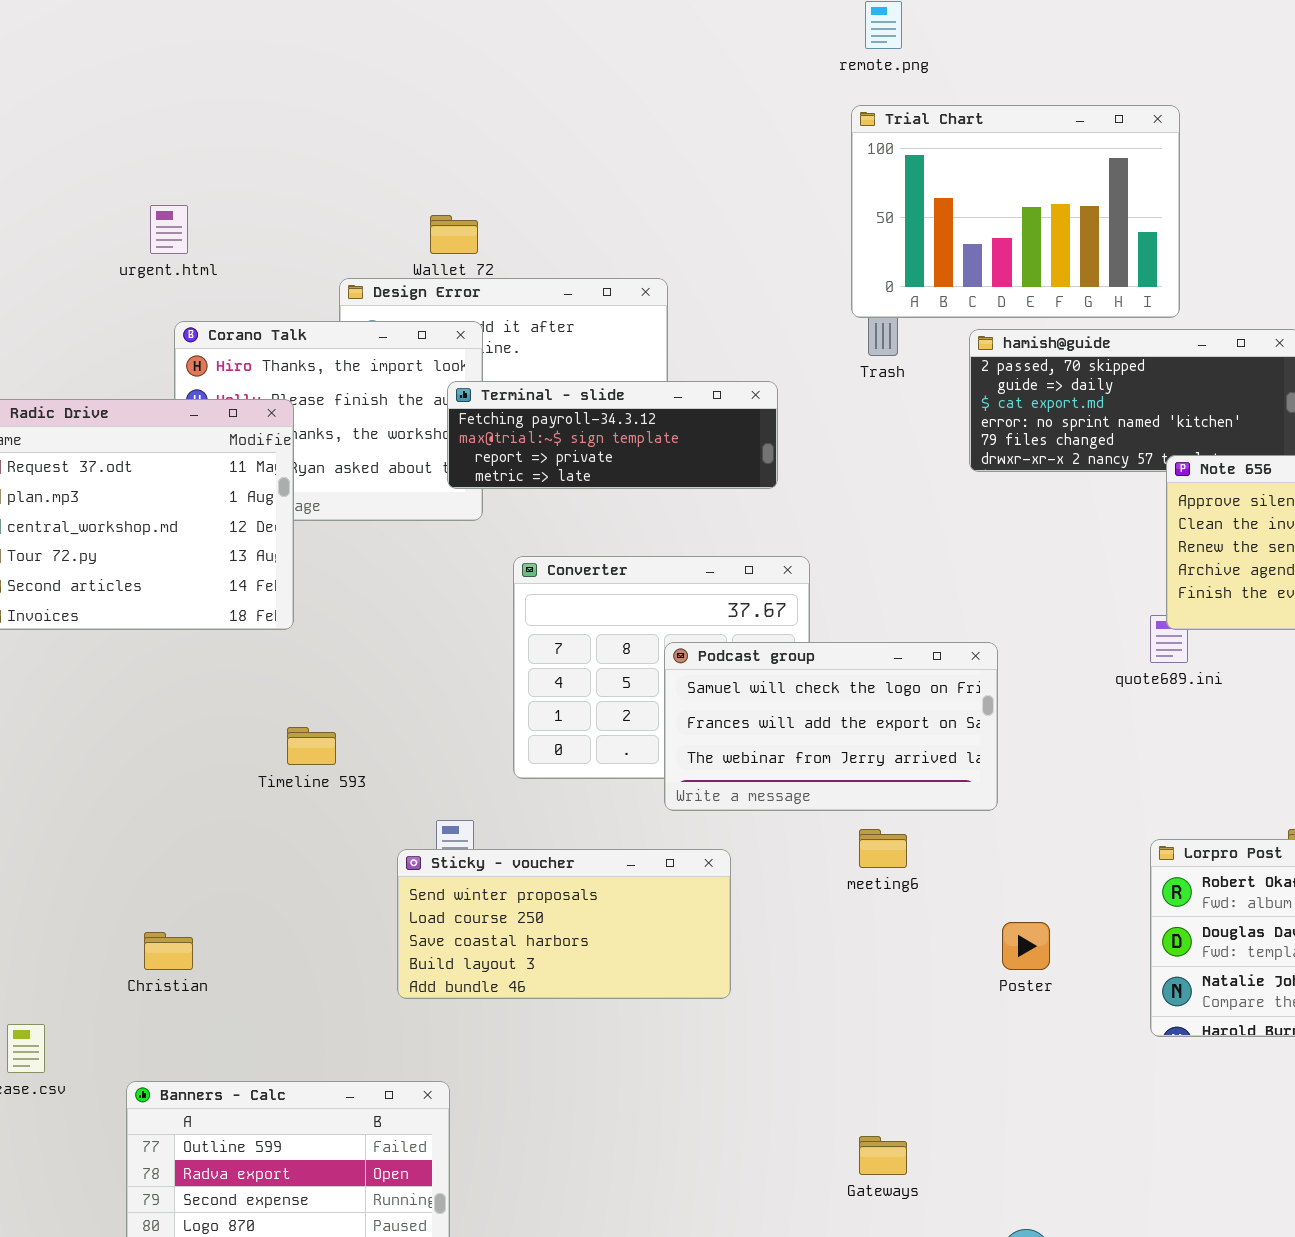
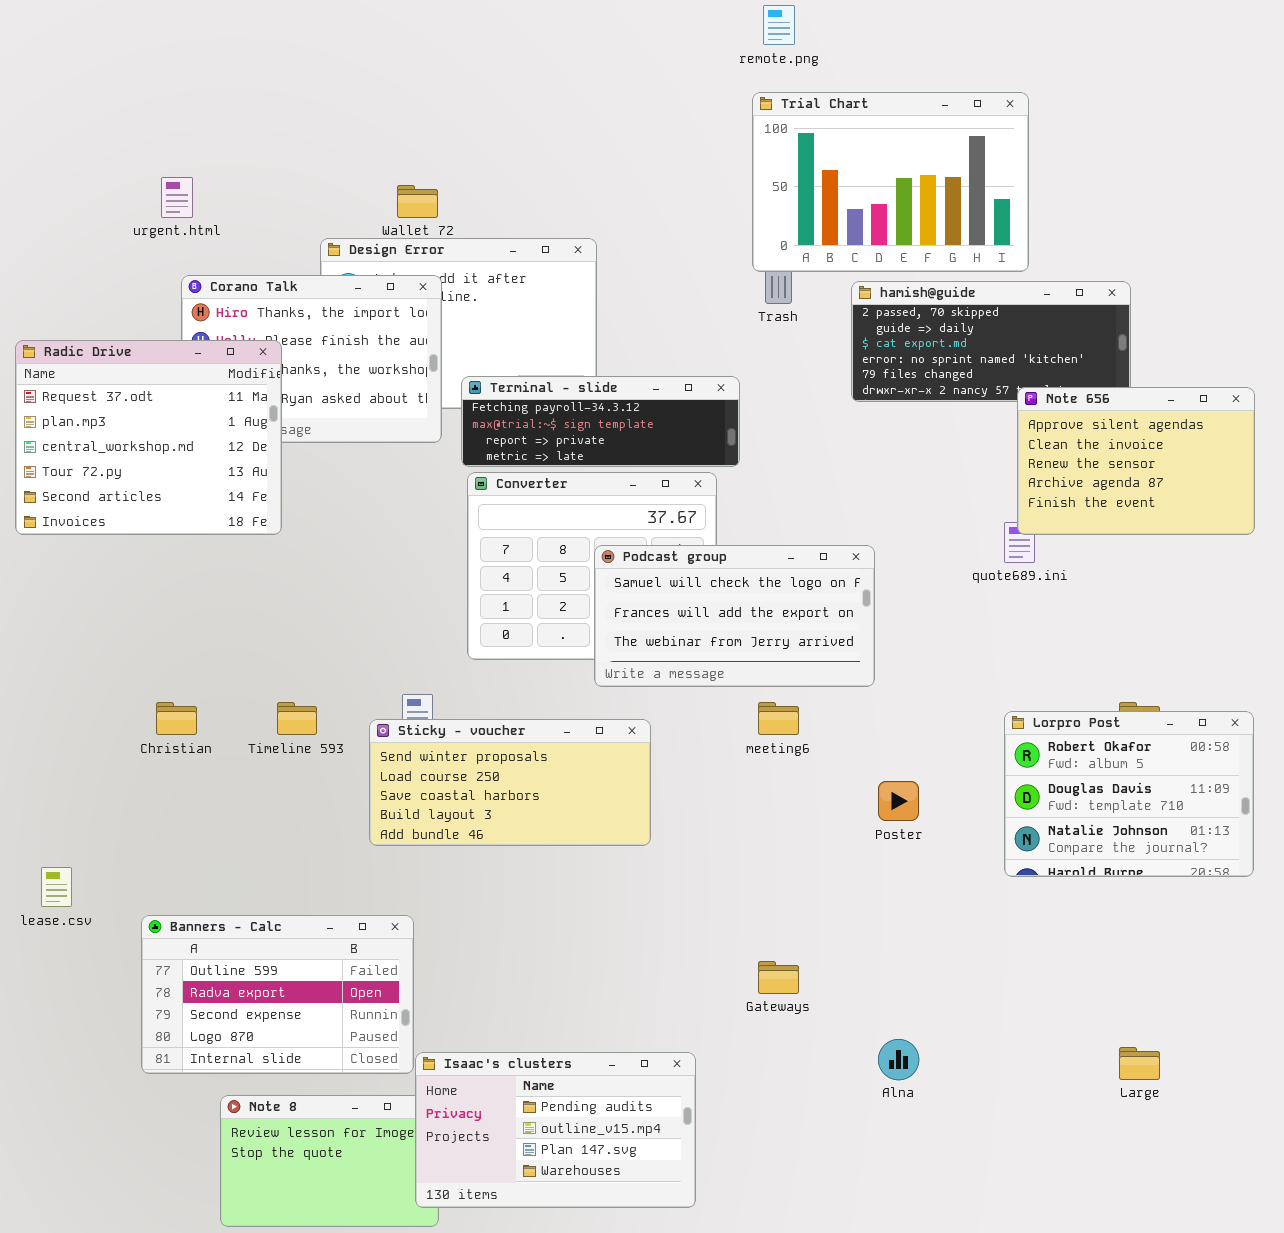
Terminal - slide: [447,381,778,489] -> [461,376,740,467], moved
Timeline 593: [287,727,336,765] -> [277,702,317,735], moved
Christian: [144,932,193,970] -> [156,702,197,735], moved

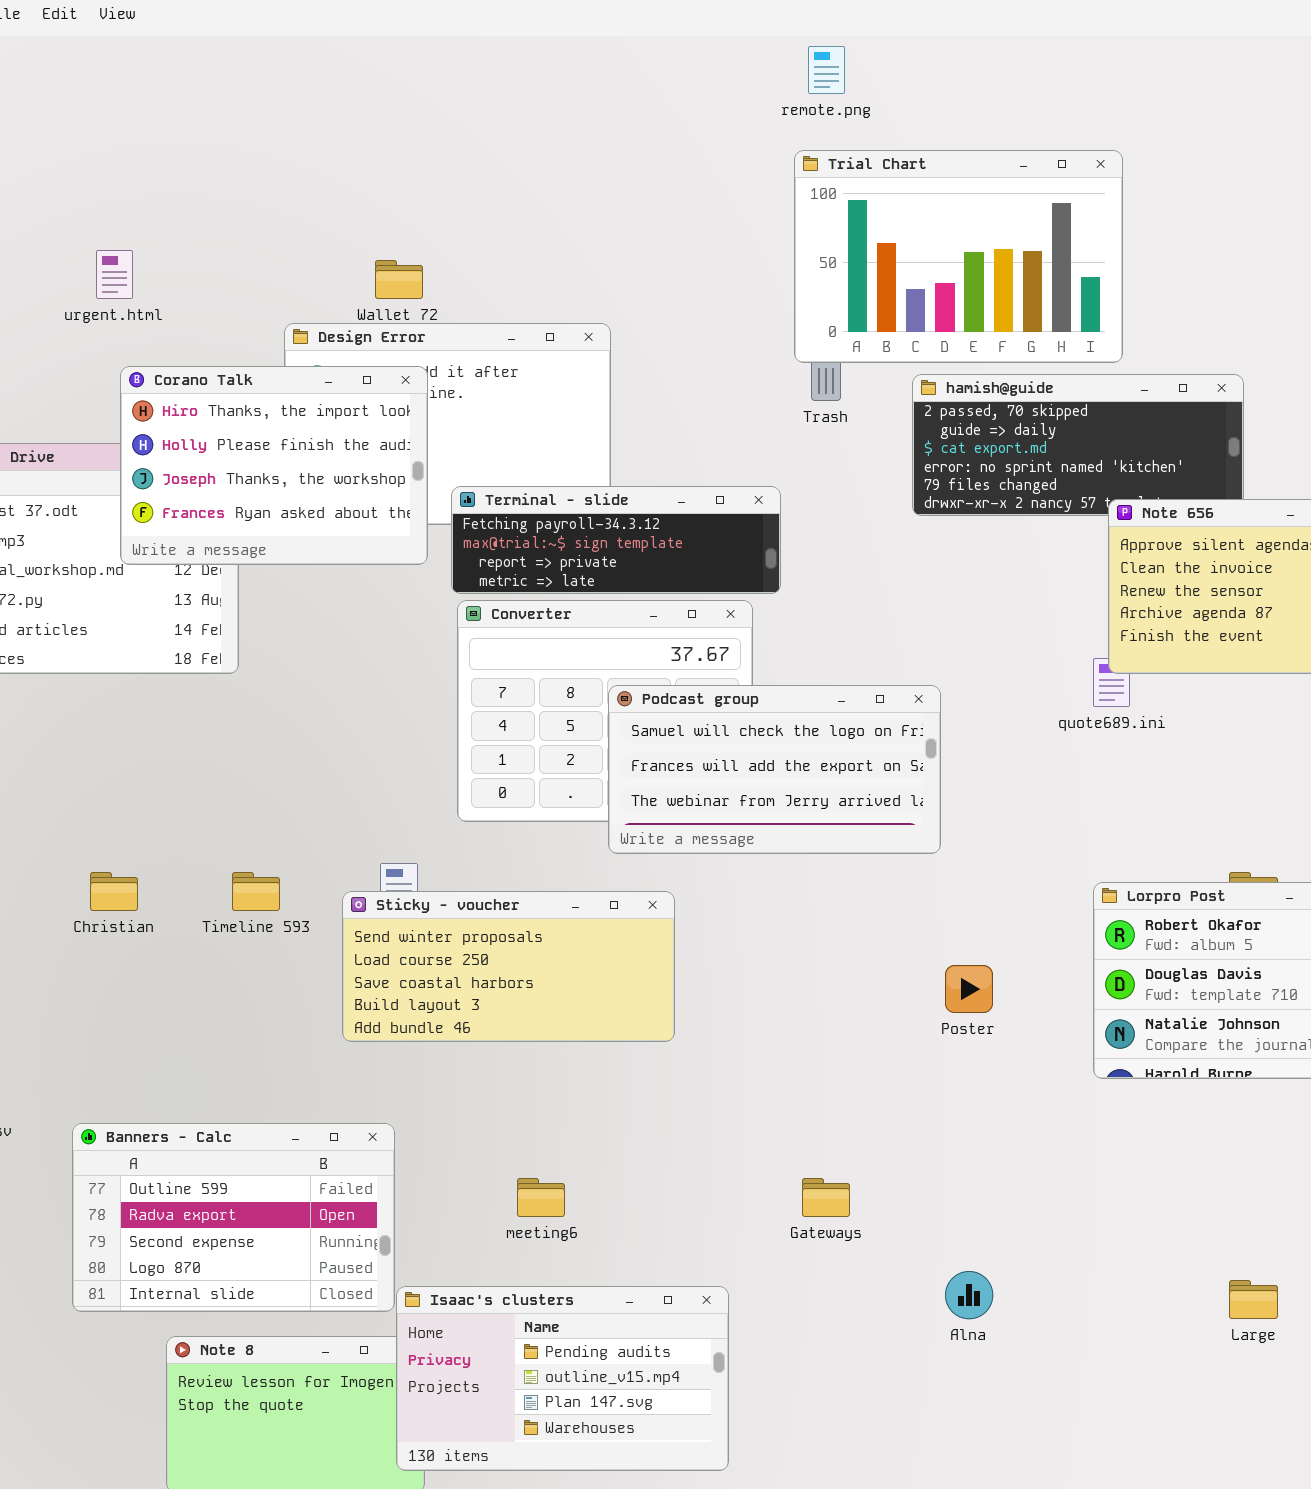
Corano Talk: [181,275,442,443] -> [120,366,428,565], raised
meeting6: [758,702,799,735] -> [517,1178,565,1217], moved

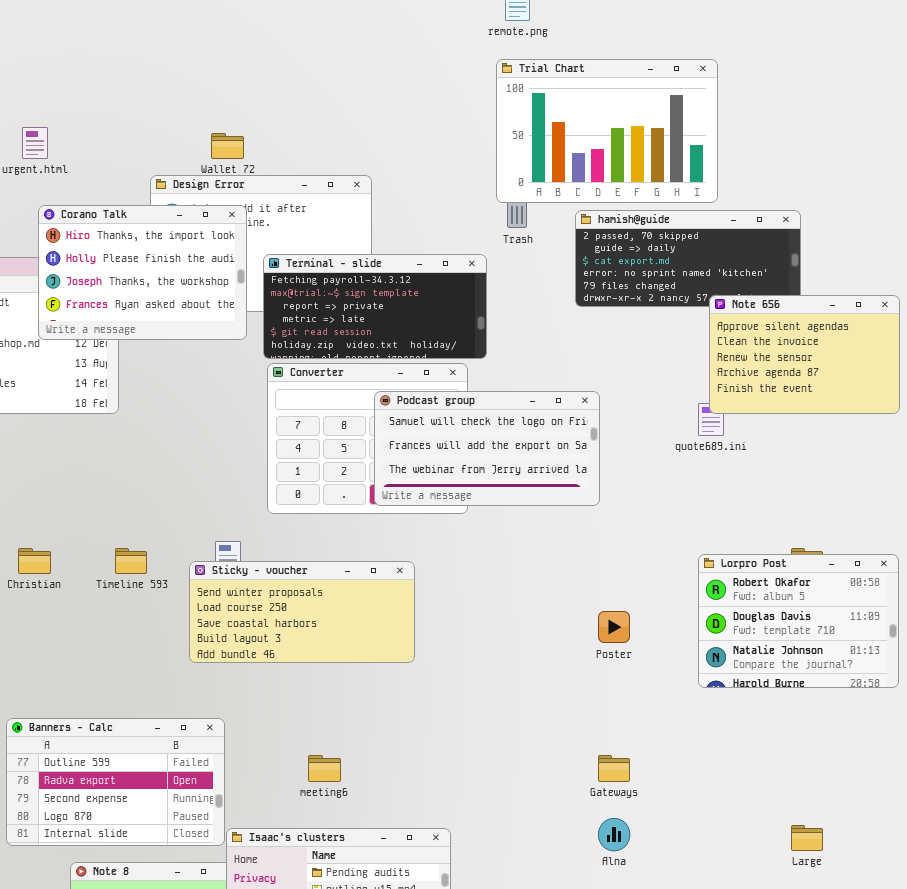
Terminal - slide: [451,486,781,594] -> [263,254,487,359], resized
Podcast group: [608,685,941,854] -> [374,391,600,506], moved
Gateways: [802,1178,850,1217] -> [598,755,630,782], moved

